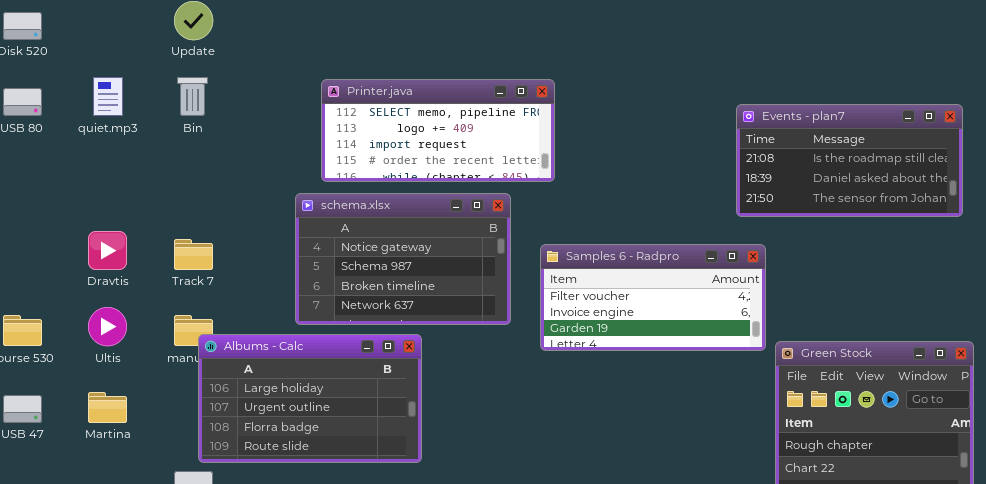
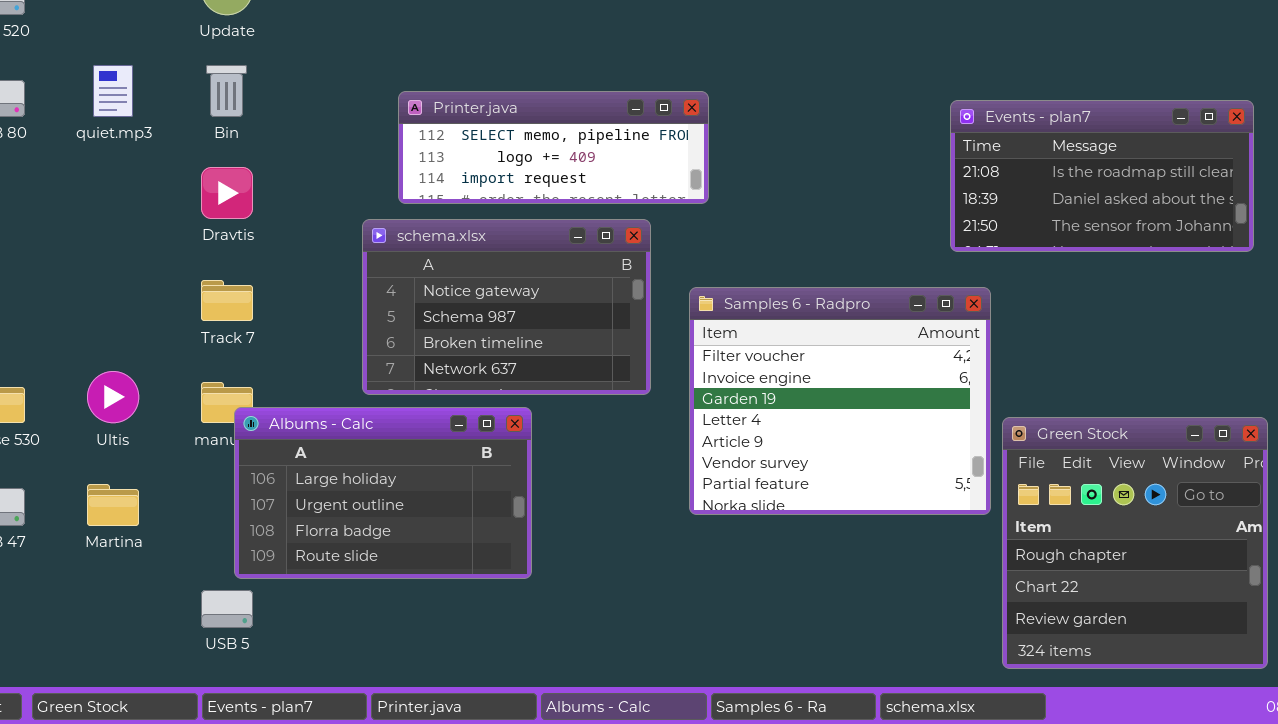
Printer.java: [321,79,555,182] -> [398,91,709,204], resized
Dravtis: [88,231,127,270] -> [201,167,253,219], moved
Samples 6 - Radpro: [540,244,766,351] -> [689,287,991,515], resized

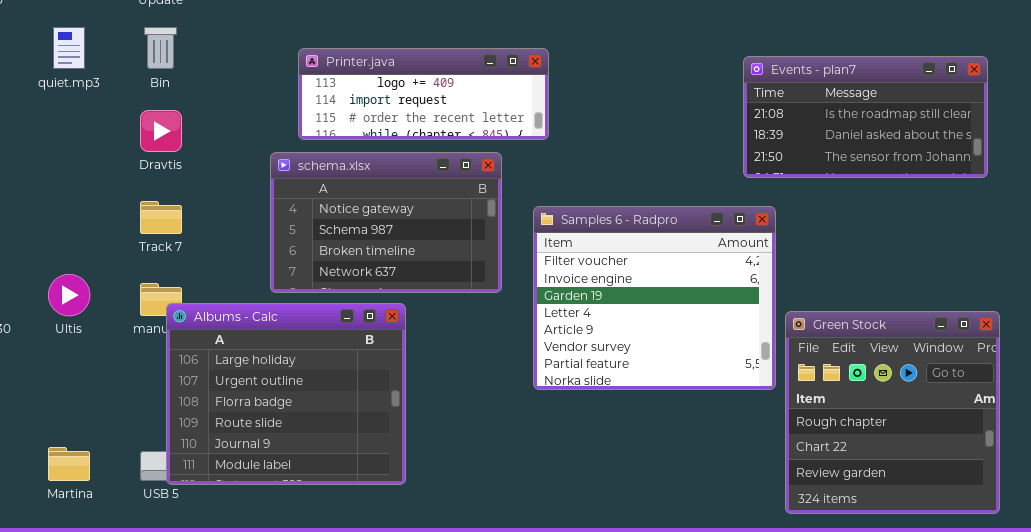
Printer.java: [398,91,709,204] -> [298,48,549,140], scrolled down 1 row
Albums - Calc: [234,407,532,579] -> [166,303,406,485], resized
Martina: [87,484,139,526] -> [48,447,90,481], moved

